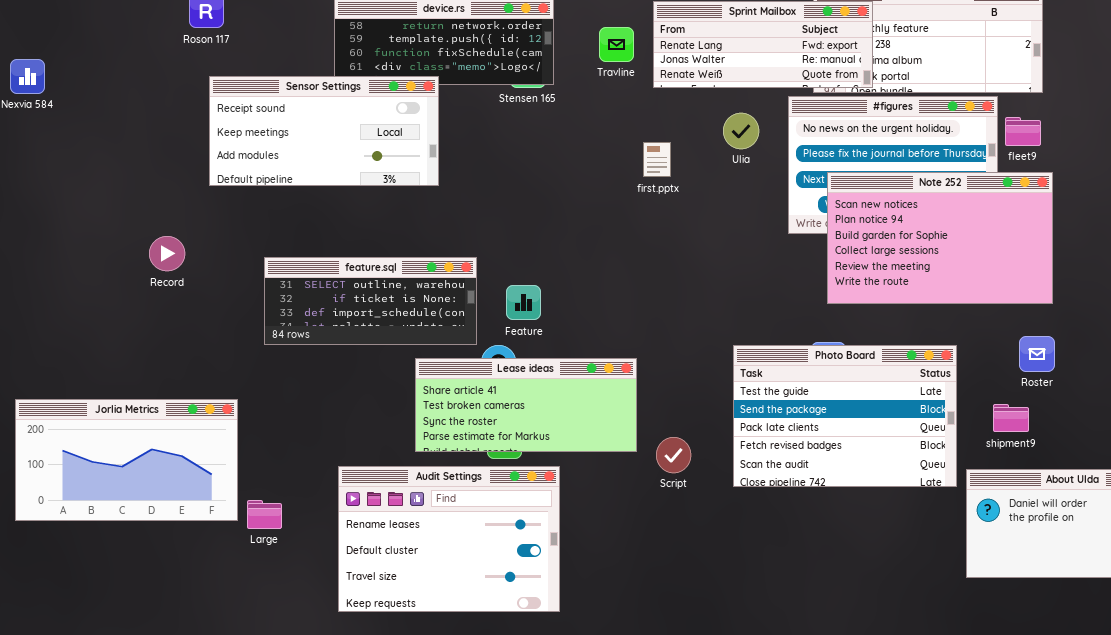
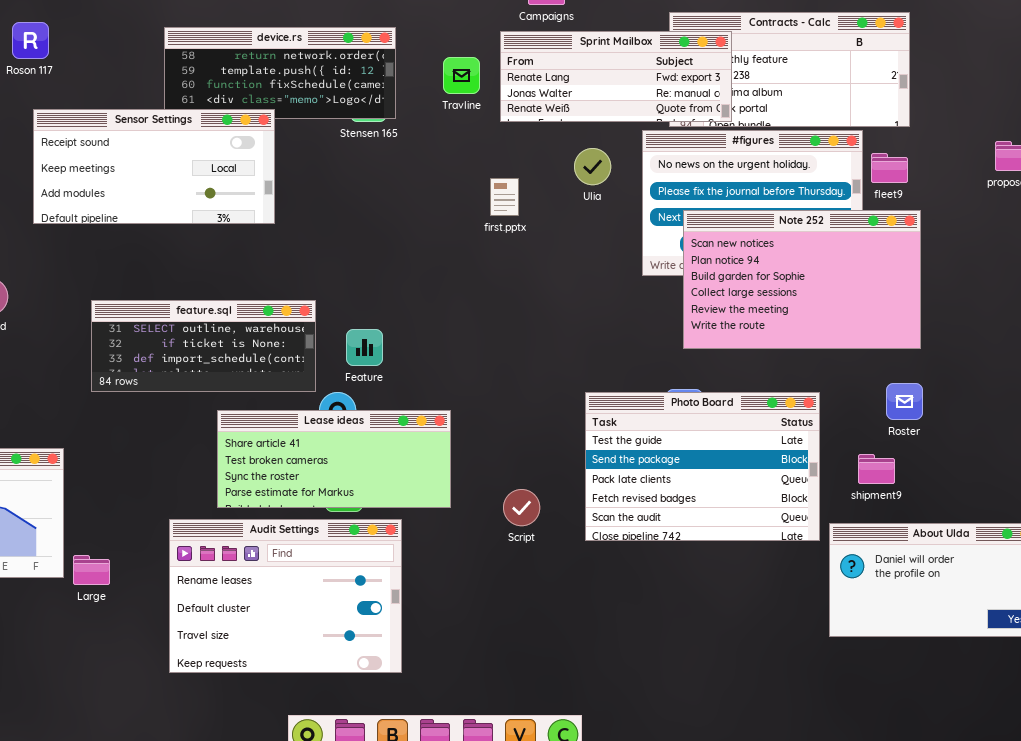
Lease ideas: [415,358,637,452] -> [217,410,451,508], moved

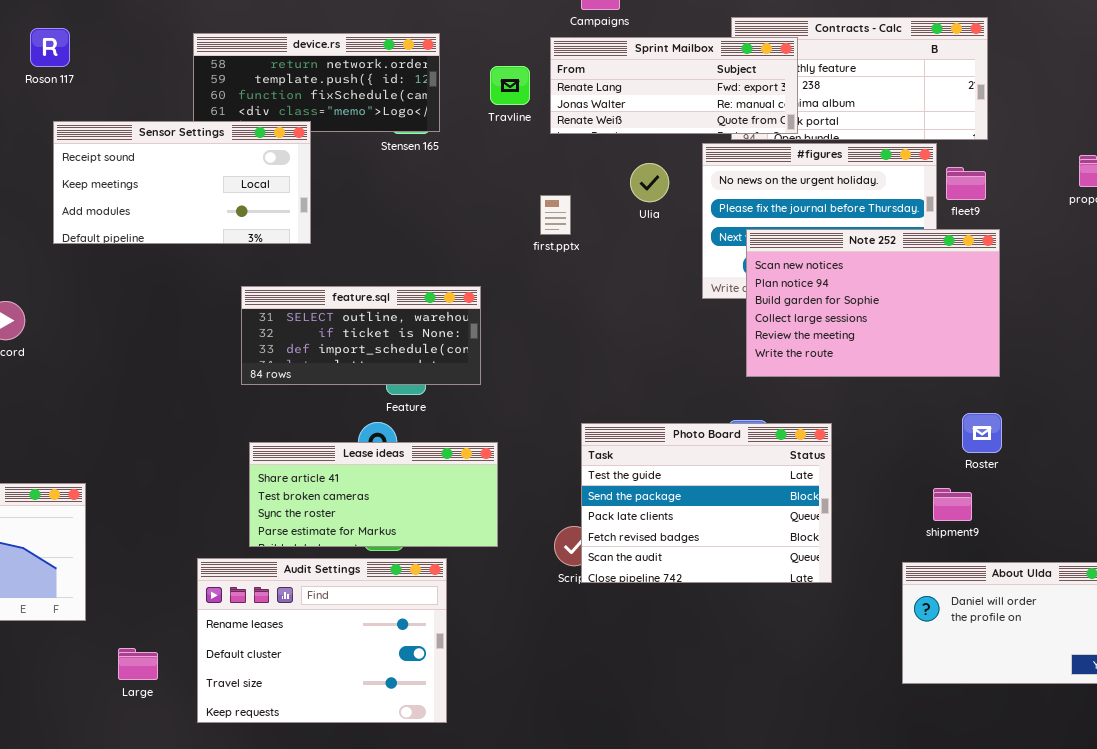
feature.sql: [91,300,316,392] -> [241,286,481,385], moved
Photo Board: [585,392,820,541] -> [581,423,832,583], moved
Large: [73,555,110,585] -> [118,648,158,680], moved

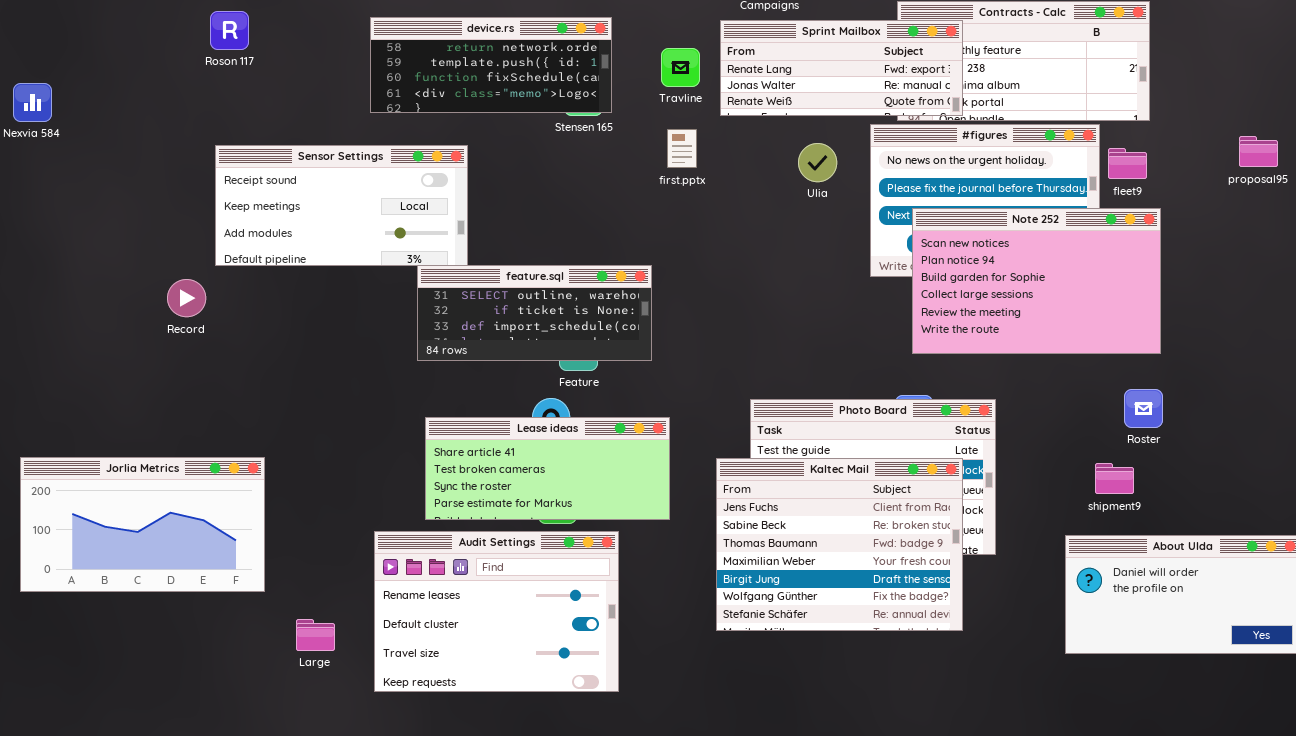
Sensor Settings: [53,121,311,244] -> [215,145,468,266], moved
first.pptx: [540,195,571,235] -> [667,129,697,168], moved
Kaltec Mail: none -> [716,458,963,631], opened

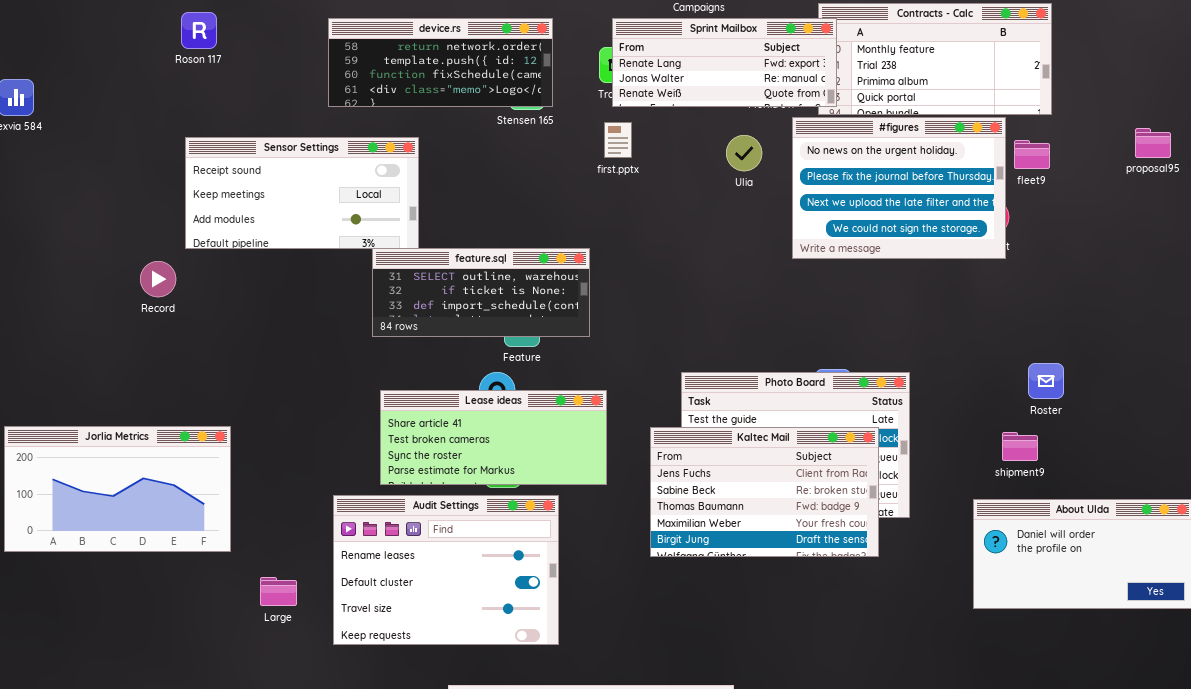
Sprint Mailbox: [720,20,963,116] -> [612,18,837,107], moved
Note 252: [912,208,1161,354] -> none, closed
Kaltec Mail: [716,458,963,631] -> [650,427,879,557], resized

